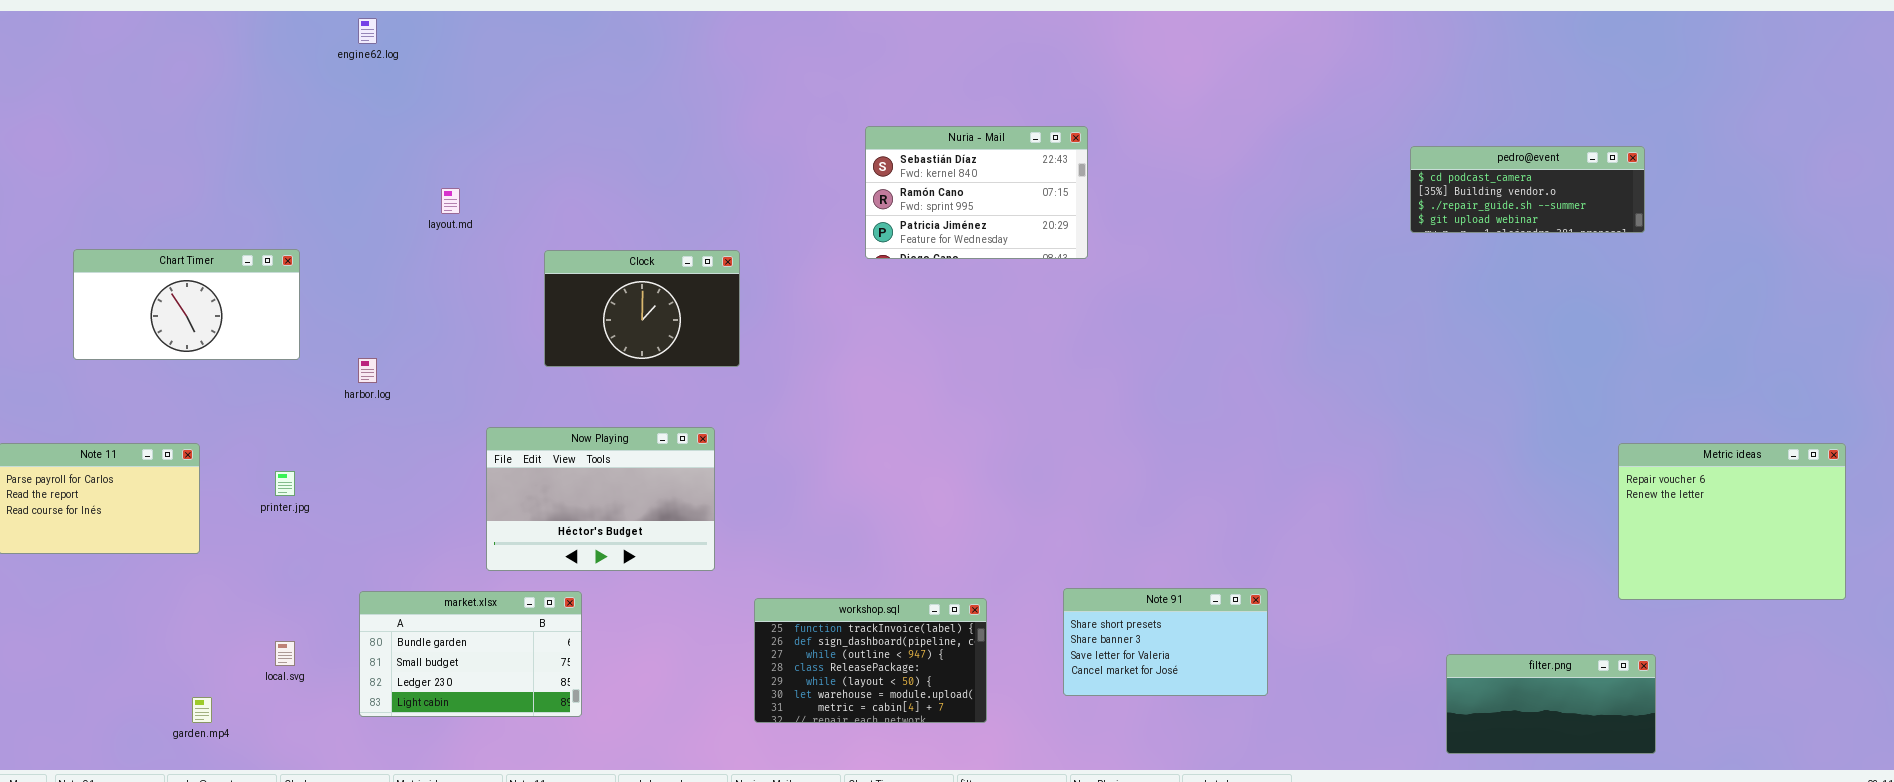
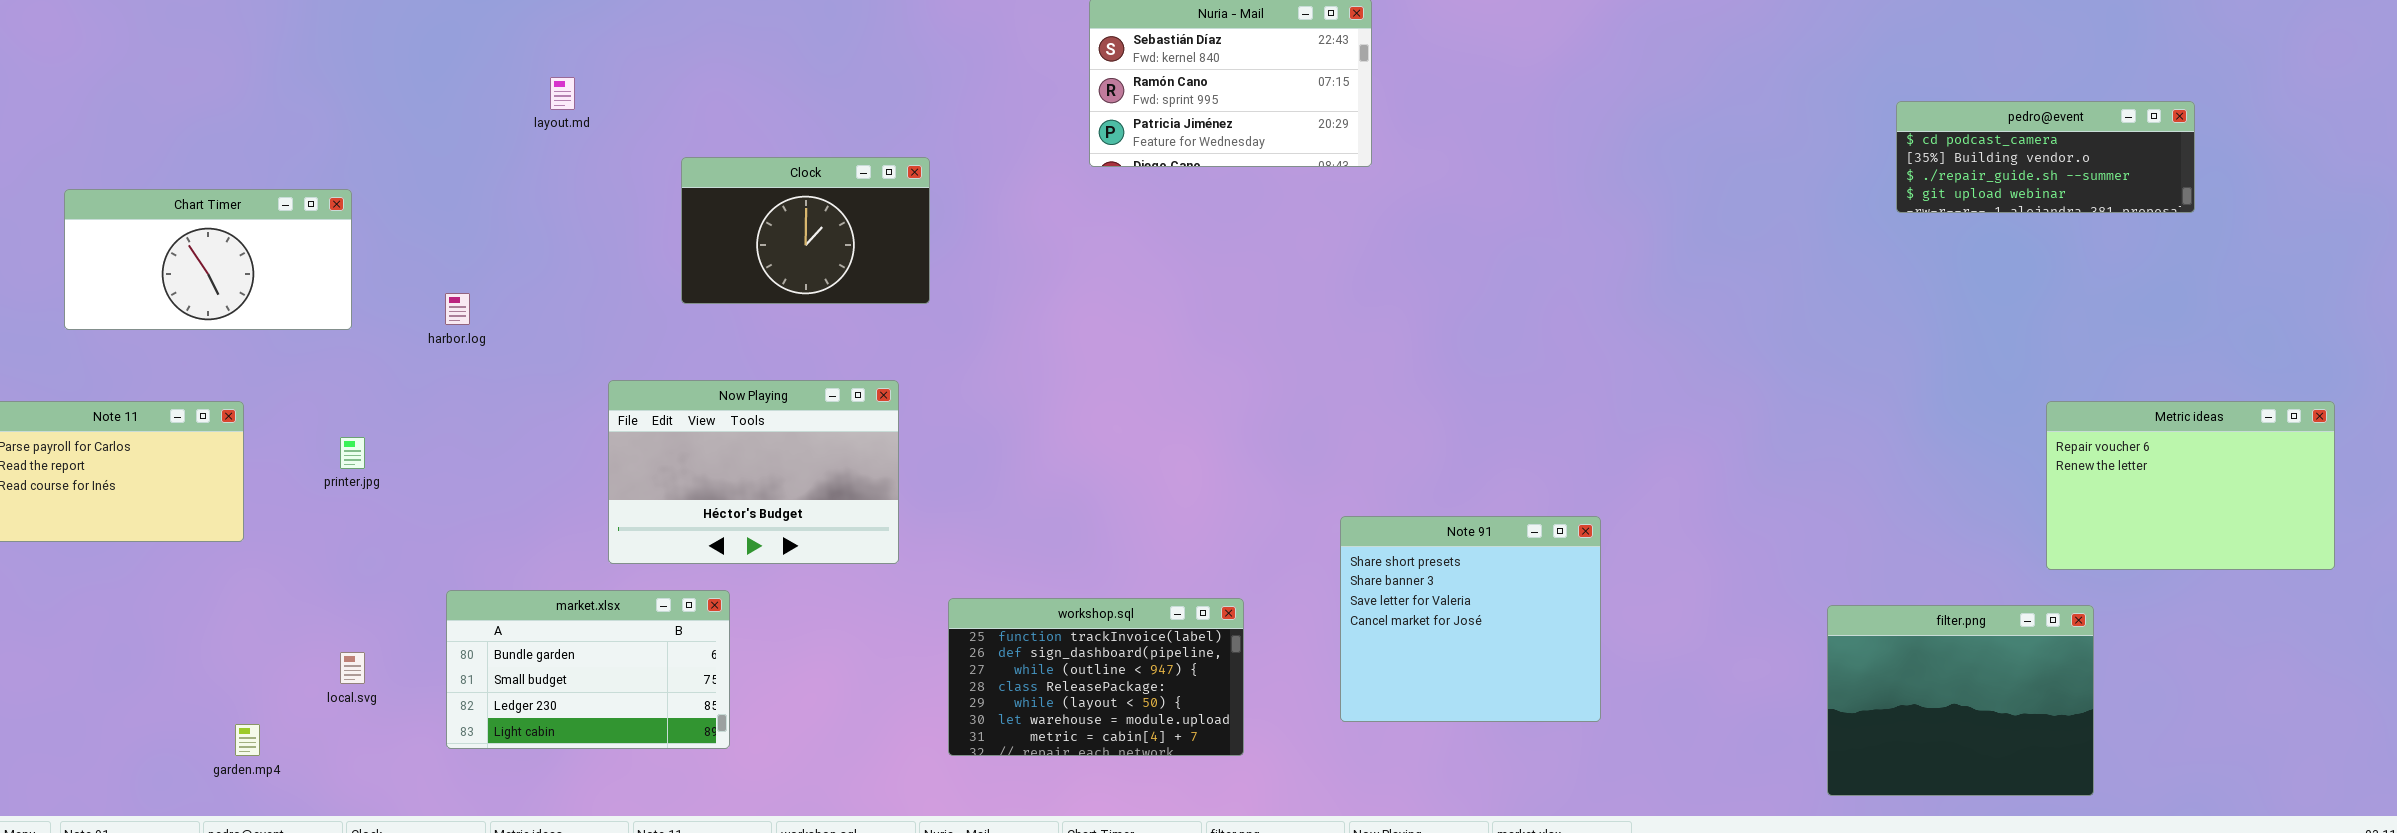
pedro@event: [1410,146,1645,233] -> [1896,101,2195,213], moved
Chart Timer: [73,249,300,360] -> [64,189,352,330], moved
Metric ideas: [1618,443,1846,600] -> [2046,401,2335,570], resized
Note 91: [1063,588,1268,696] -> [1340,516,1601,722], resized
filter.png: [1446,654,1656,754] -> [1827,605,2094,796], resized

